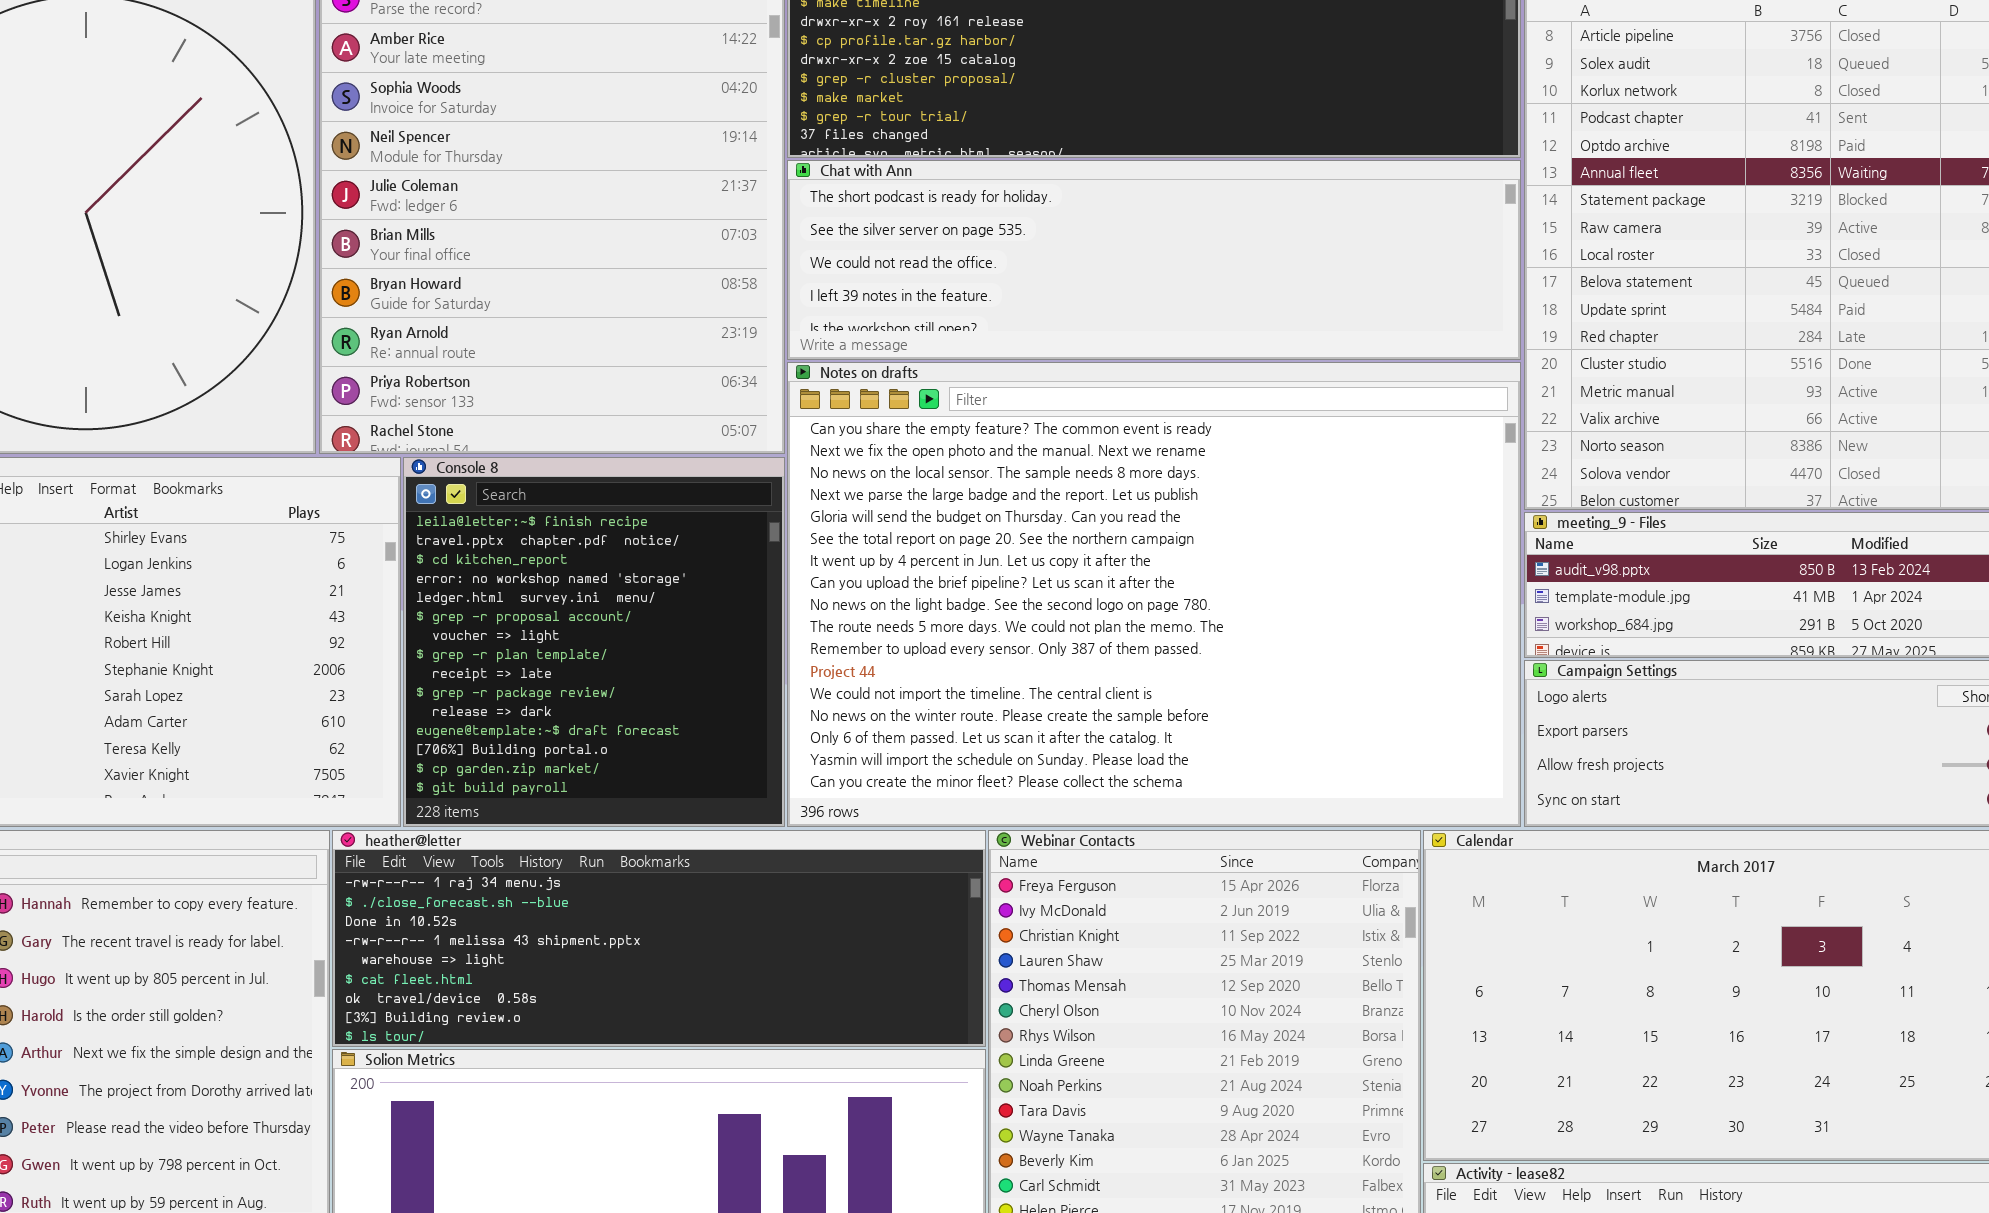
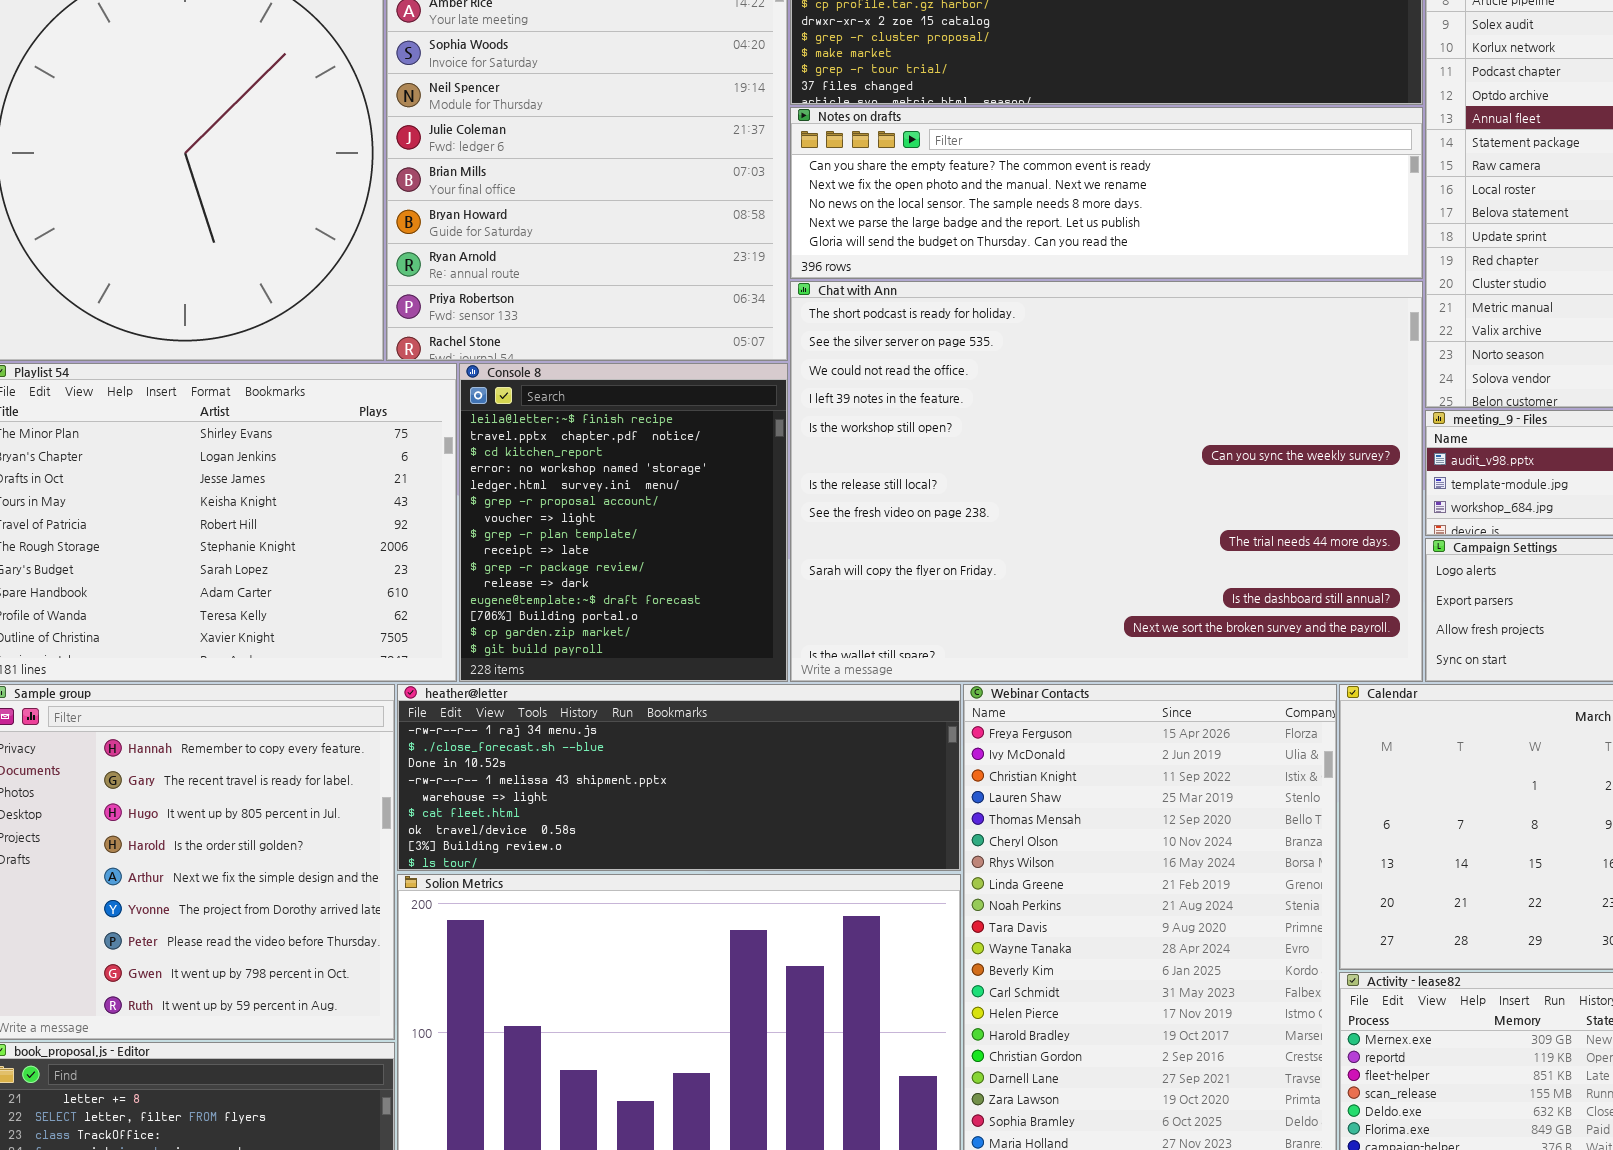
Chat with Ann: [787,160,1521,360] -> [790,281,1423,682], moved, resized
Notes on drafts: [787,362,1521,827] -> [790,107,1423,279], moved, resized

